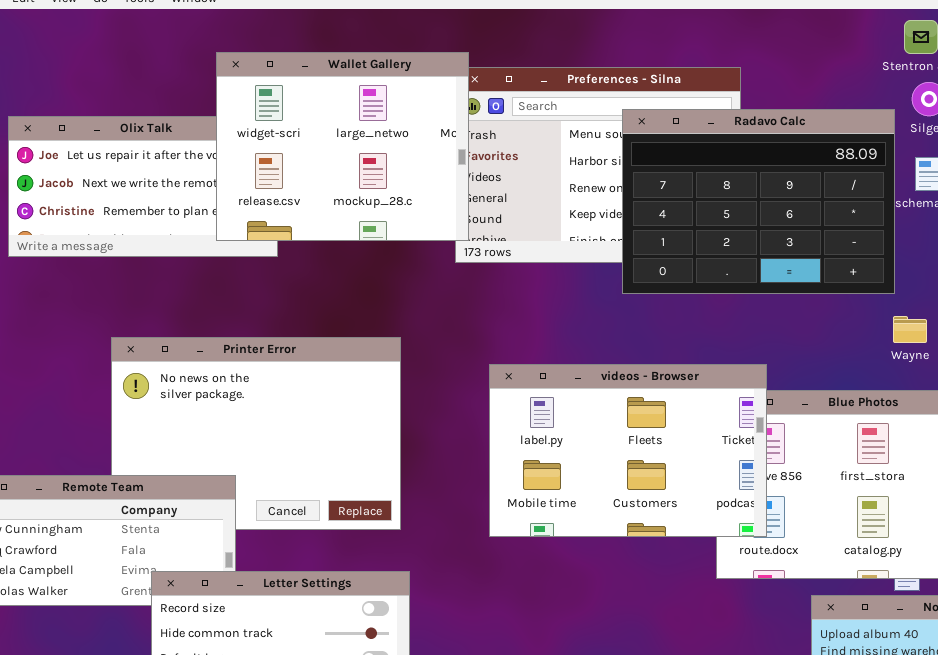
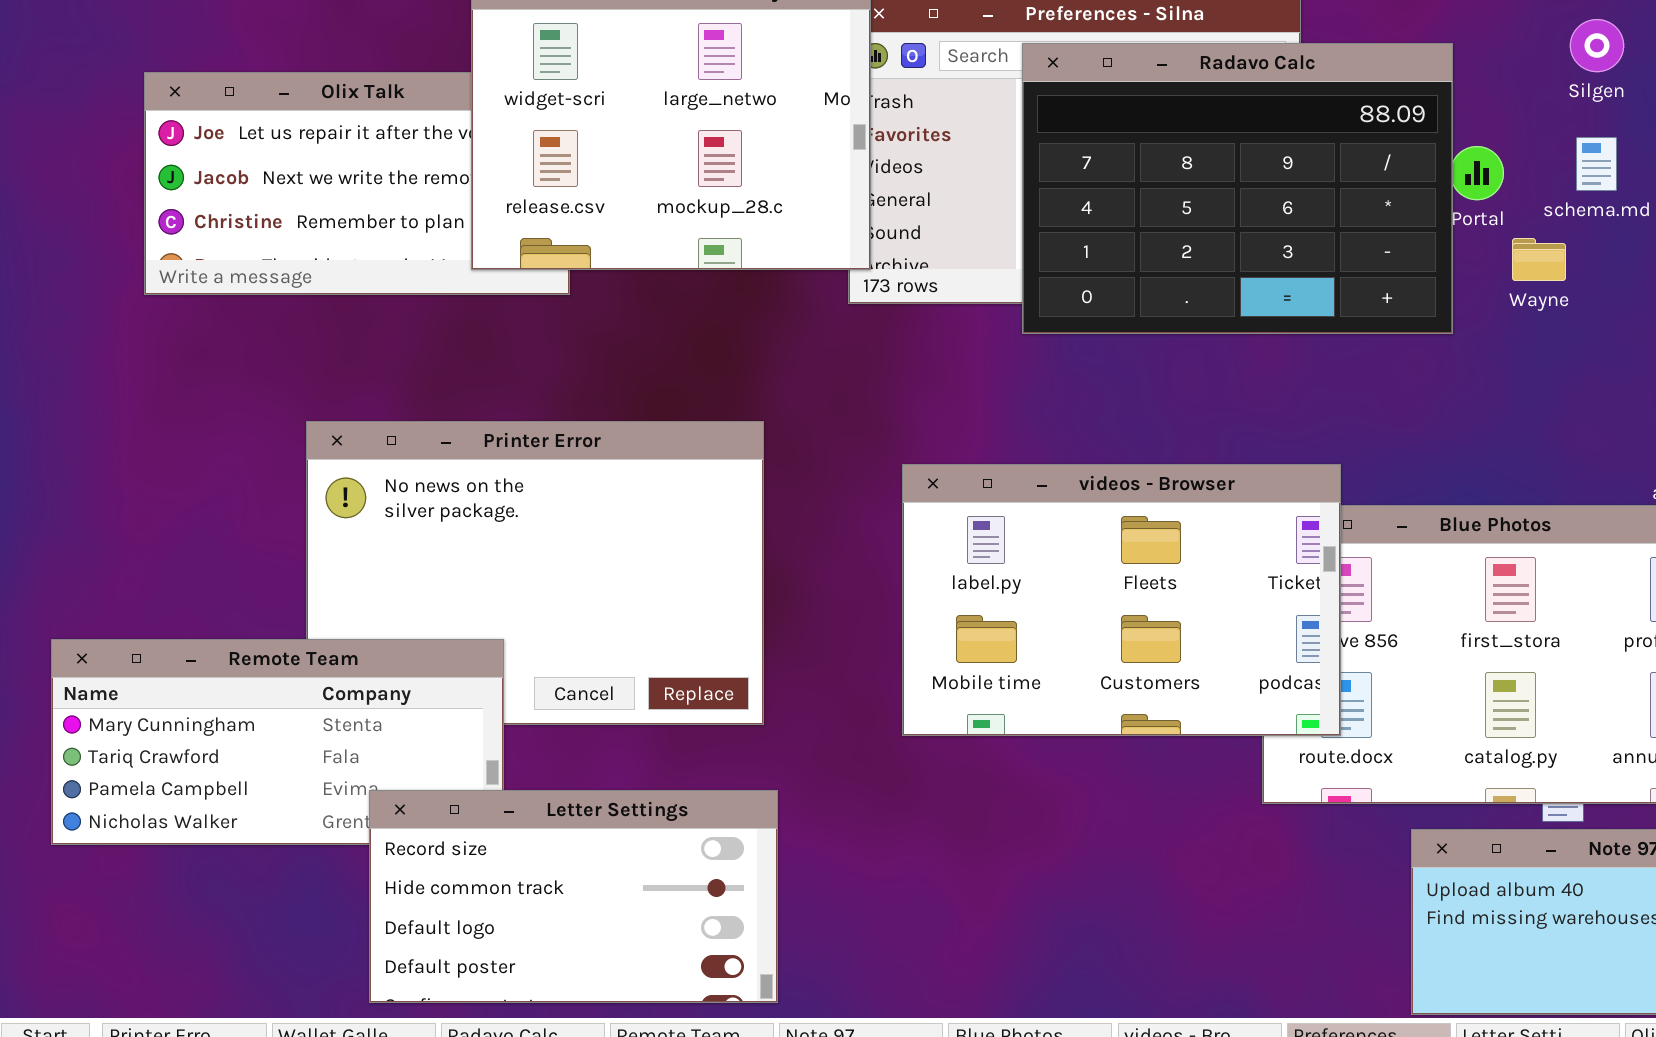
Radavo Calc: [622,109,895,294] -> [1022,43,1453,334], moved
Wayne: [893,316,927,343] -> [1512,238,1566,281], moved

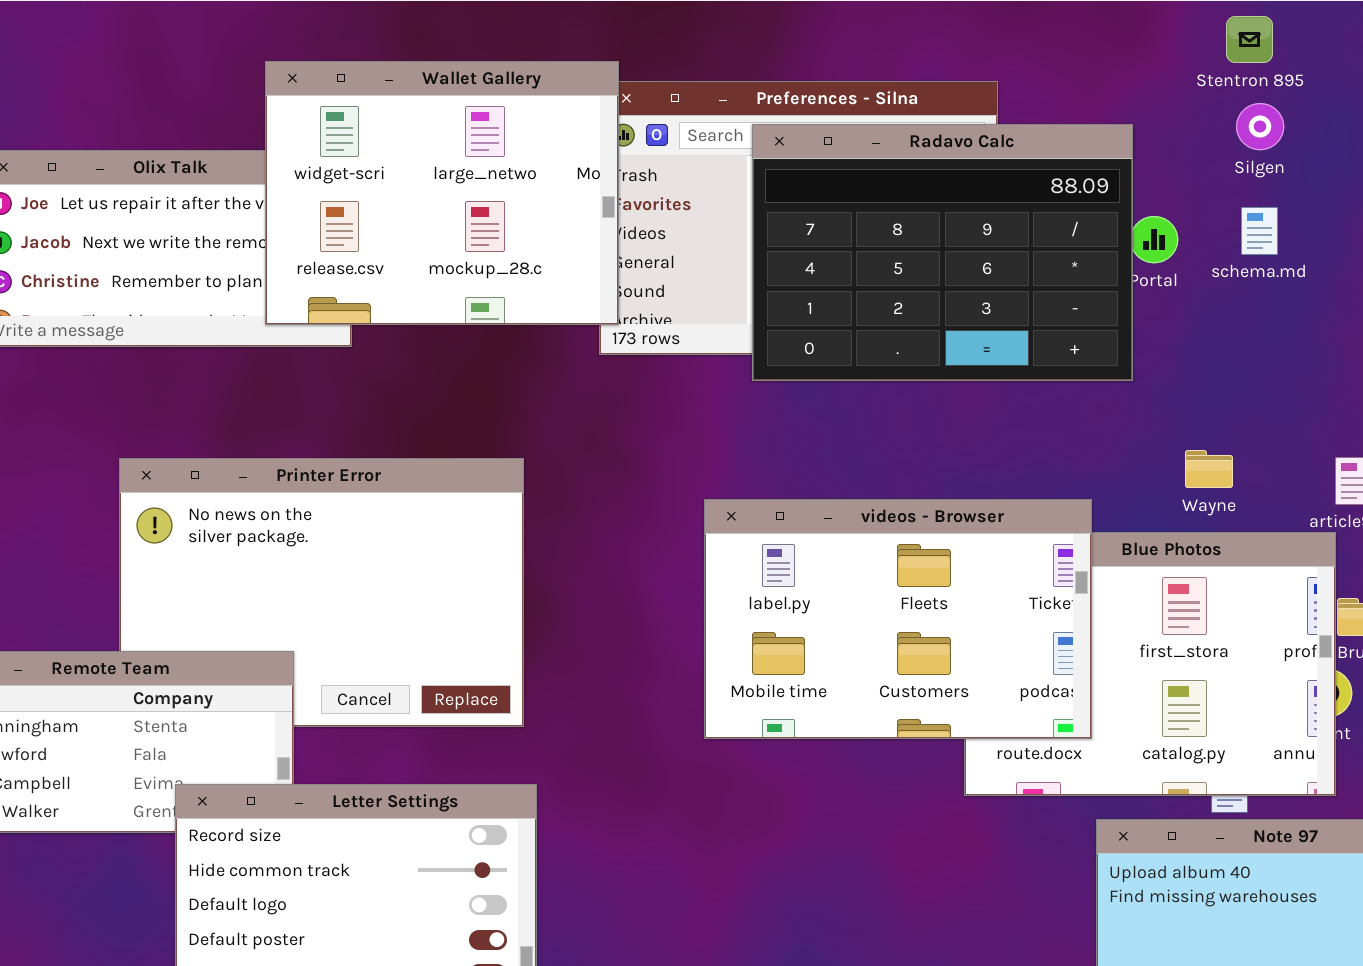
Wayne: [1512,238,1566,281] -> [1185,450,1233,488], moved
videos - Browser: [902,464,1341,736] -> [704,499,1092,739], moved

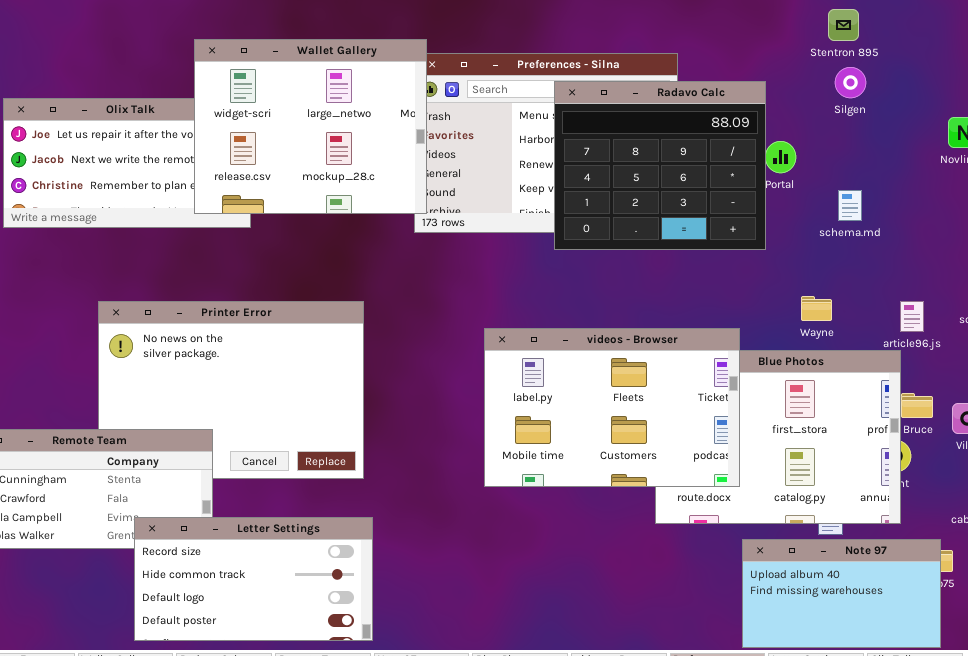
Radavo Calc: [752,124,1133,381] -> [554,81,766,250], resized
schema.md: [1241,207,1278,255] -> [838,190,862,221], moved

